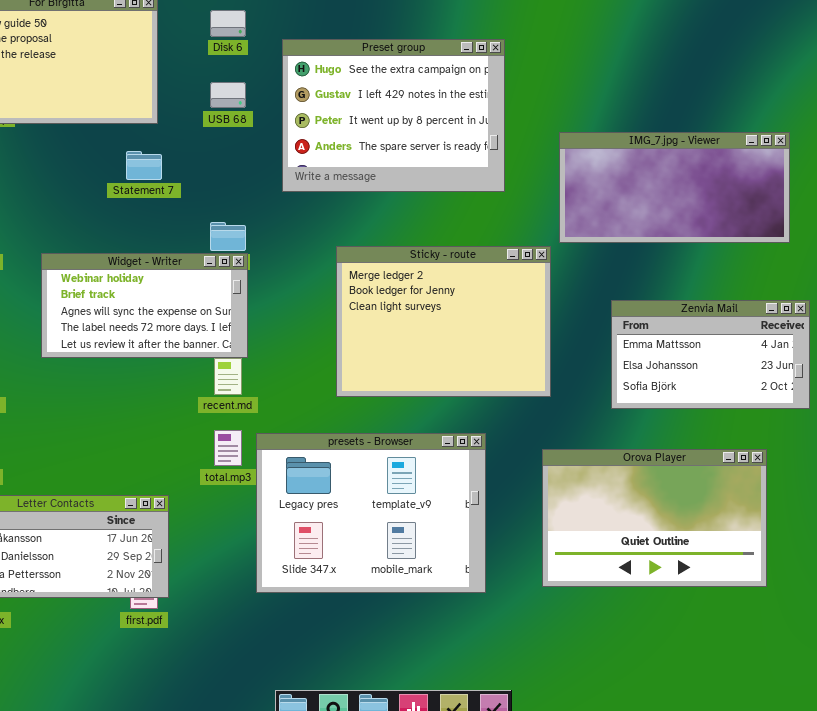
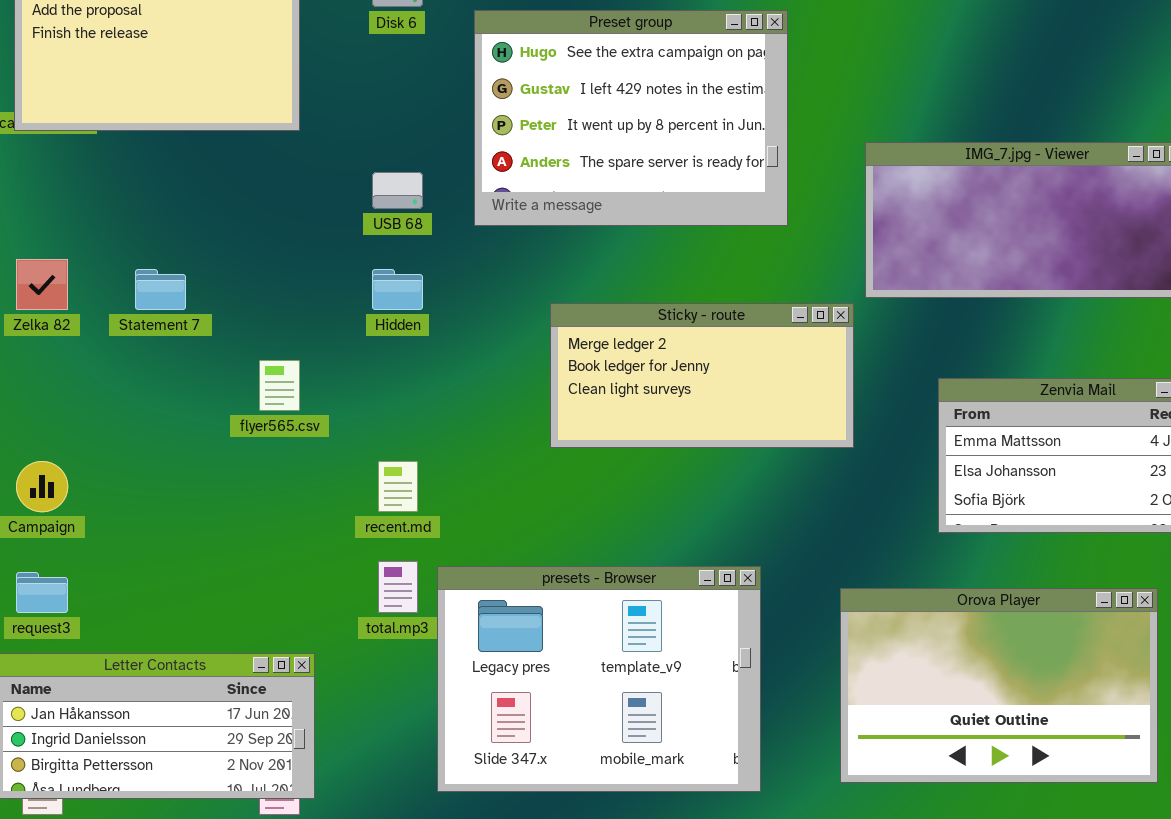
USB 68: [210,82,246,108] -> [372,172,423,209], moved
Statement 7: [126,151,162,180] -> [135,269,186,310], moved
Sticky - route: [336,246,551,397] -> [550,303,854,448], resized
Widget - Writer: [41,253,248,358] -> none, closed

